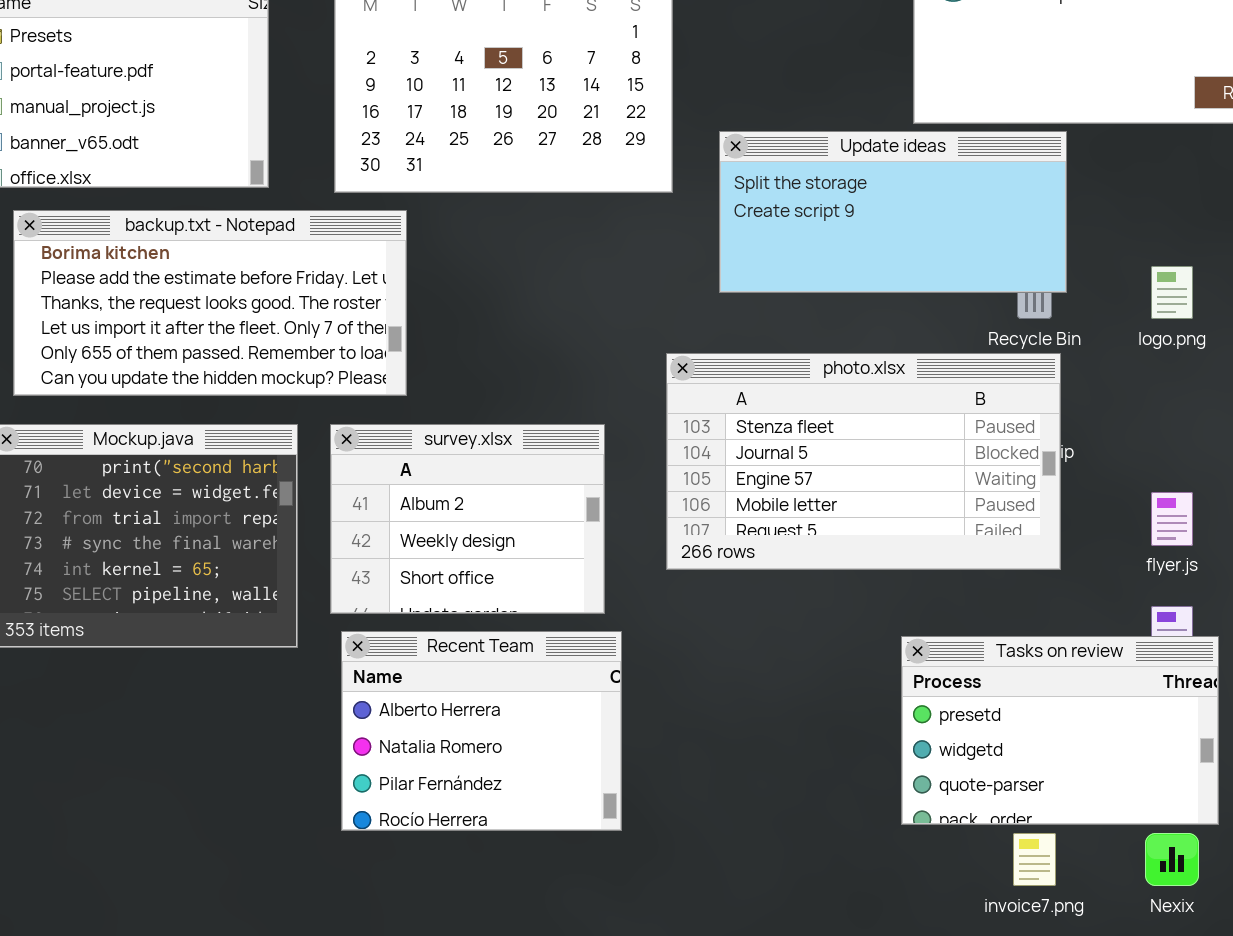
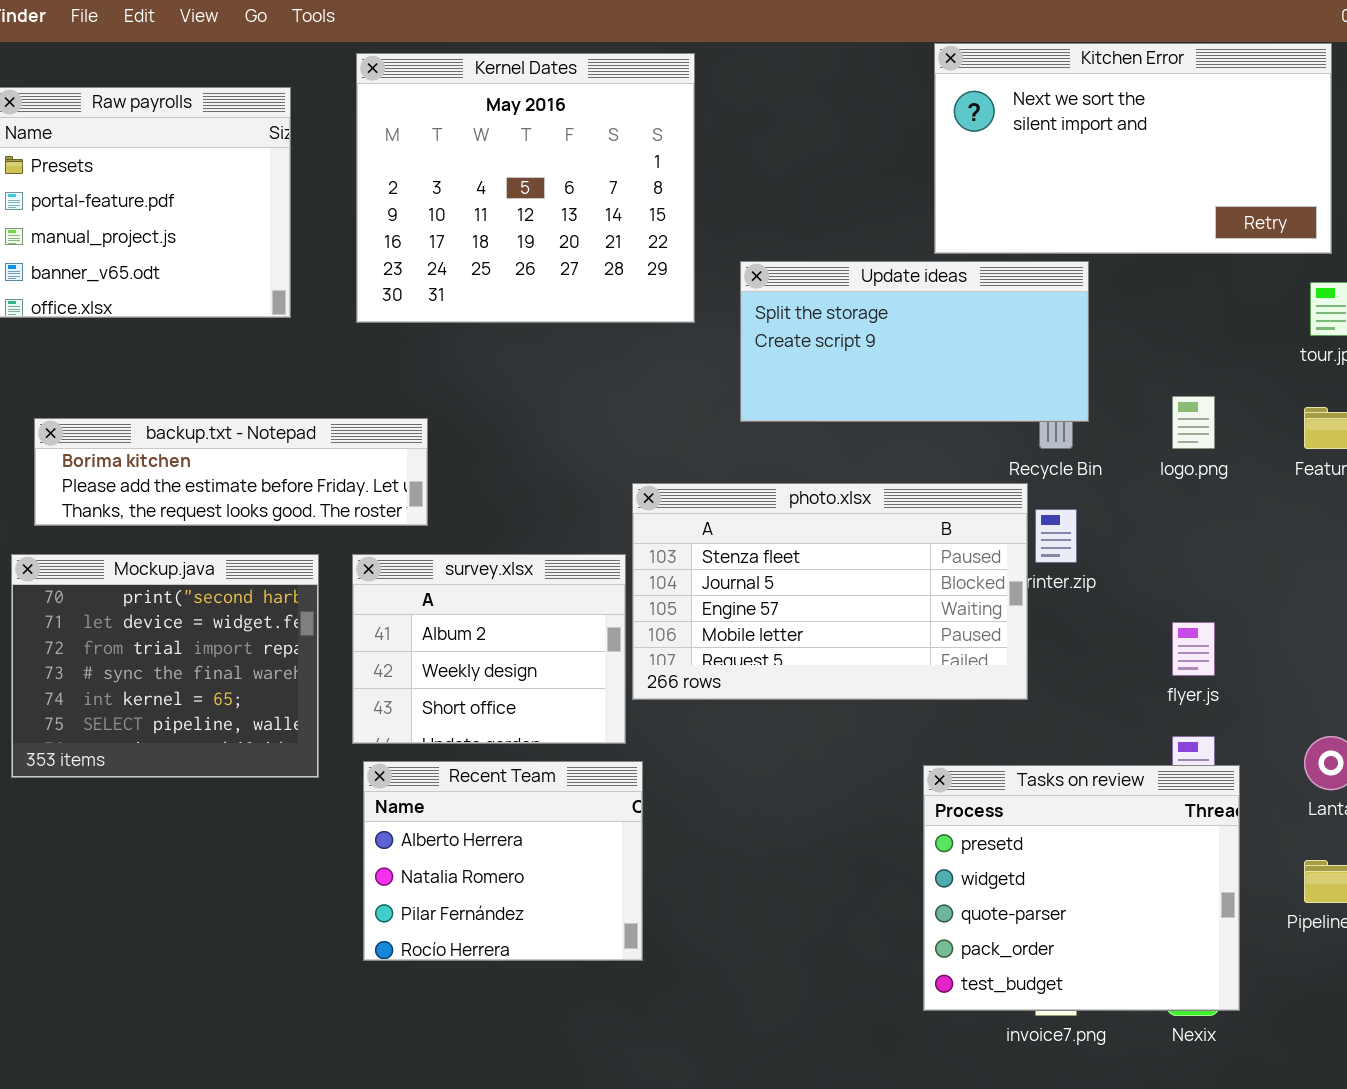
backup.txt - Notepad: [13,210,407,396] -> [34,418,428,526], resized
photo.xlsx: [666,353,1061,570] -> [632,483,1028,700], moved
Tasks on review: [901,636,1219,825] -> [923,765,1240,1011], resized

